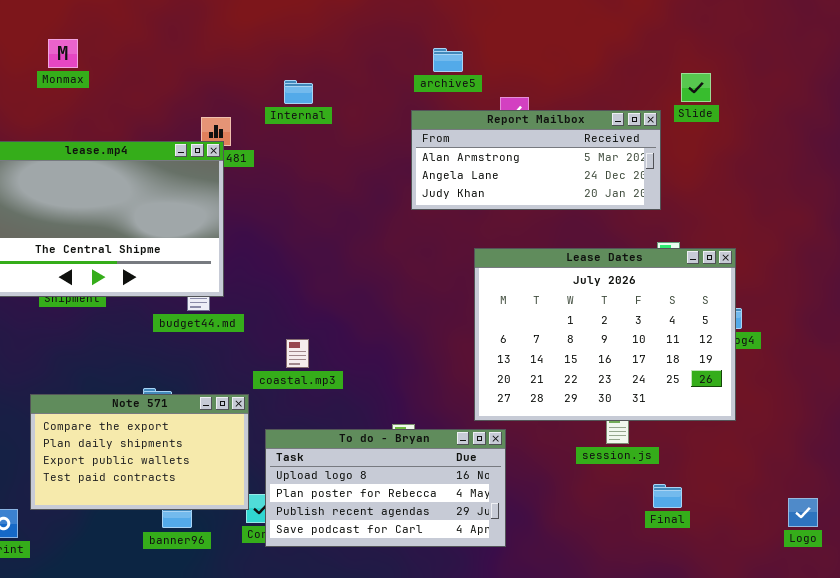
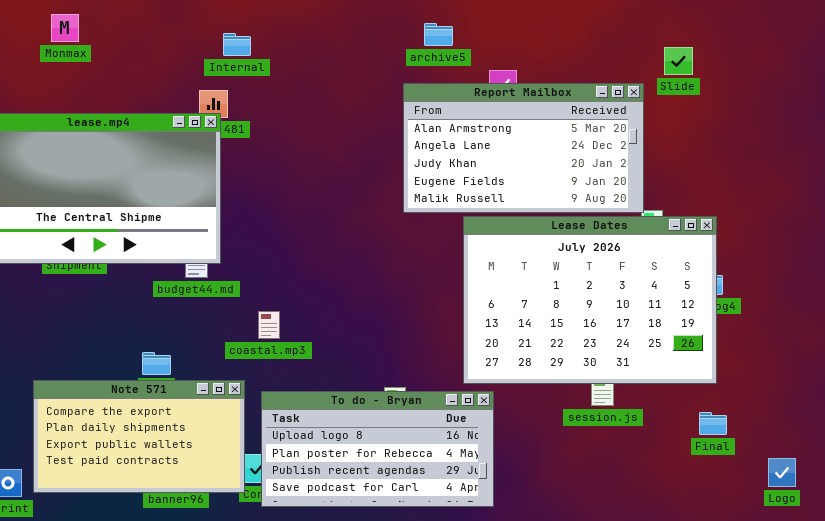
Internal: [284,80,313,104] -> [223,33,251,56], moved
Report Mailbox: [411,110,661,210] -> [403,83,644,213], resized
coastal.mp3: [286,339,309,368] -> [258,311,280,339], moved
Note 571: [30,394,249,510] -> [33,380,245,493], moved
Final: [653,484,682,508] -> [699,412,727,435], moved

